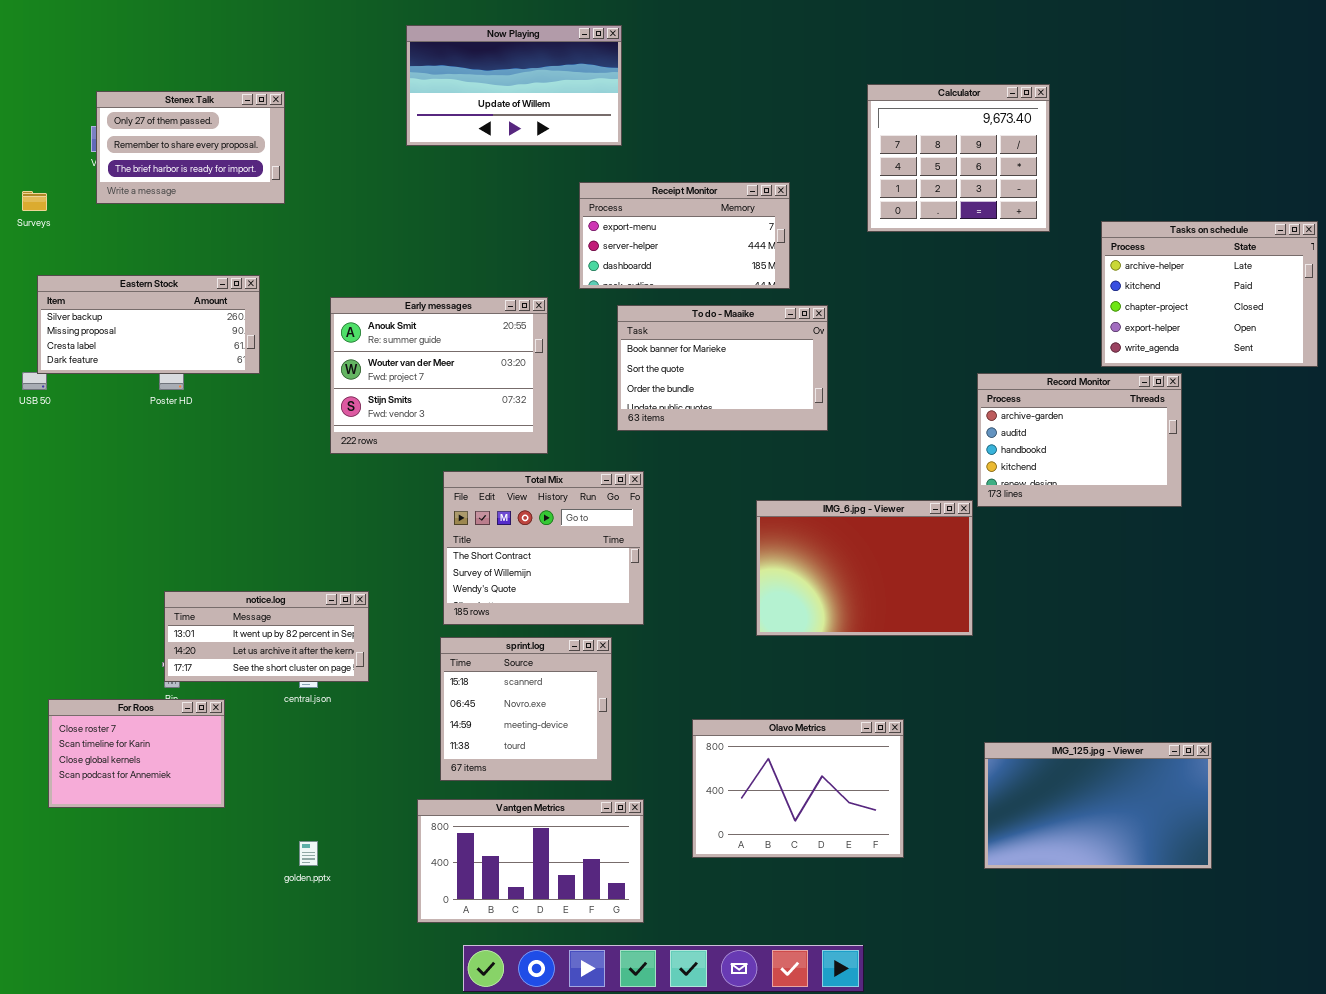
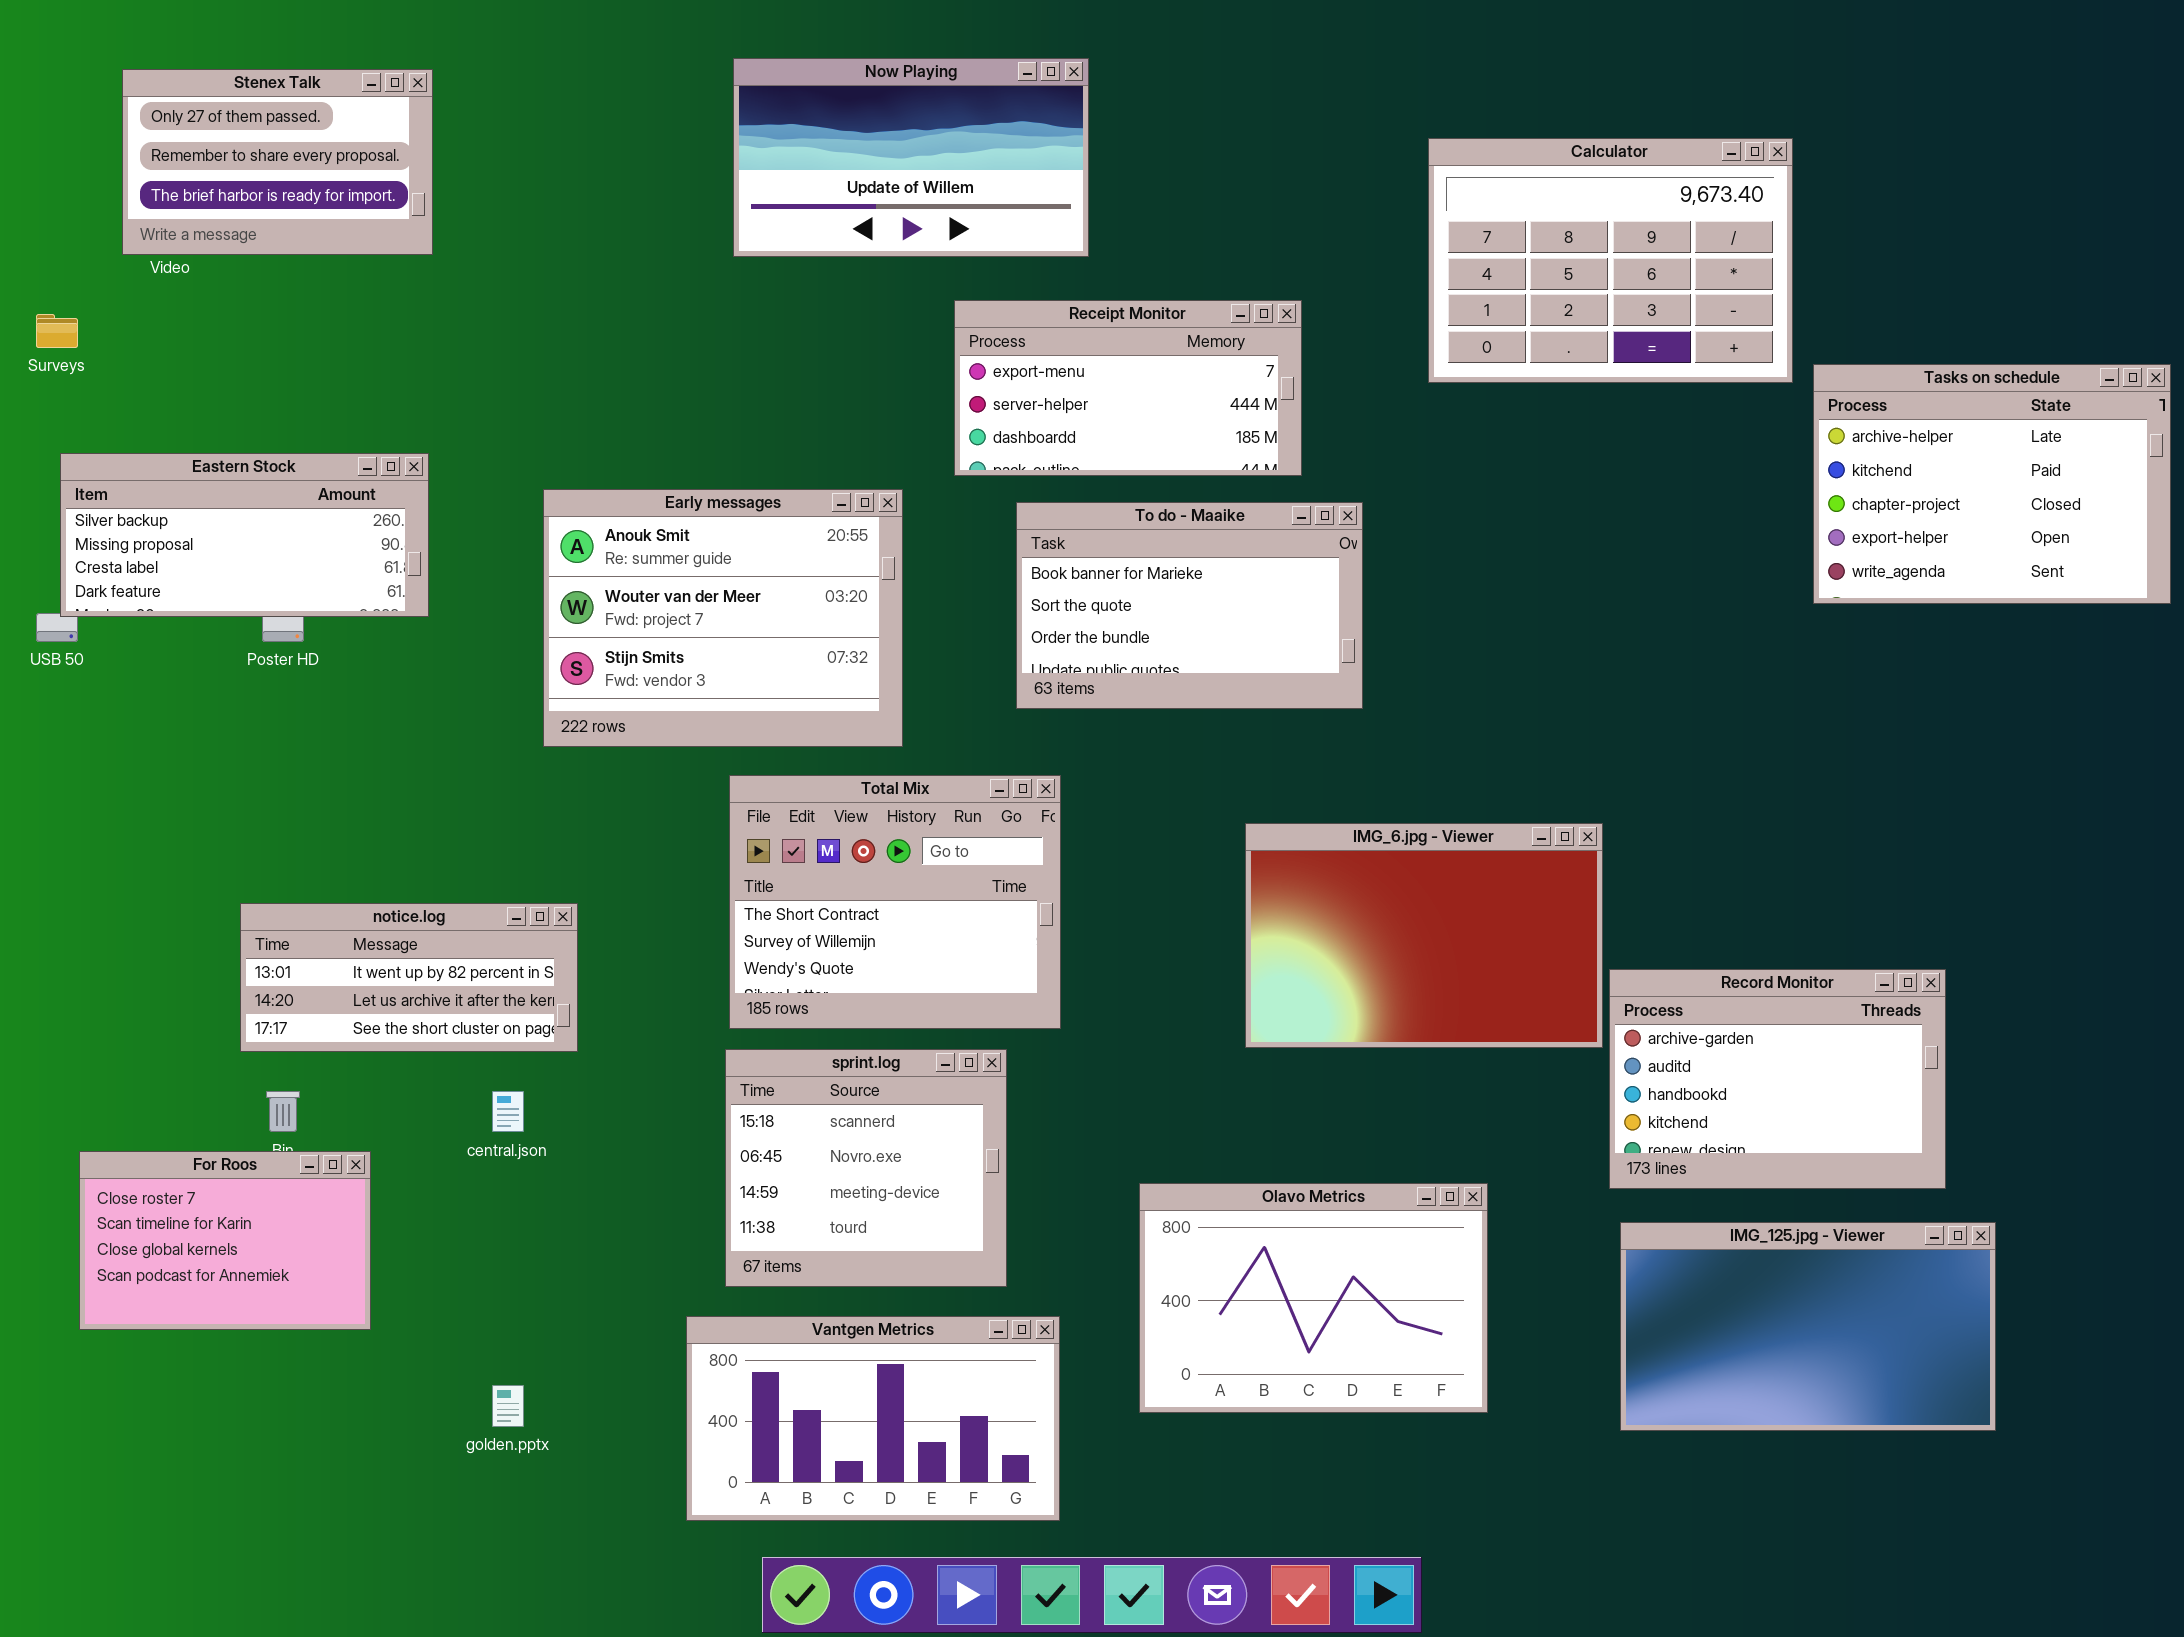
Now Playing: [406,25,622,146] -> [733,58,1089,257], moved
Calculator: [867,84,1050,232] -> [1428,138,1793,383], resized
Stenex Talk: [96,91,285,204] -> [122,69,433,255], moved
Record Monitor: [977,373,1182,507] -> [1609,969,1946,1189], moved
notice.log: [164,591,369,682] -> [240,903,578,1052], moved

